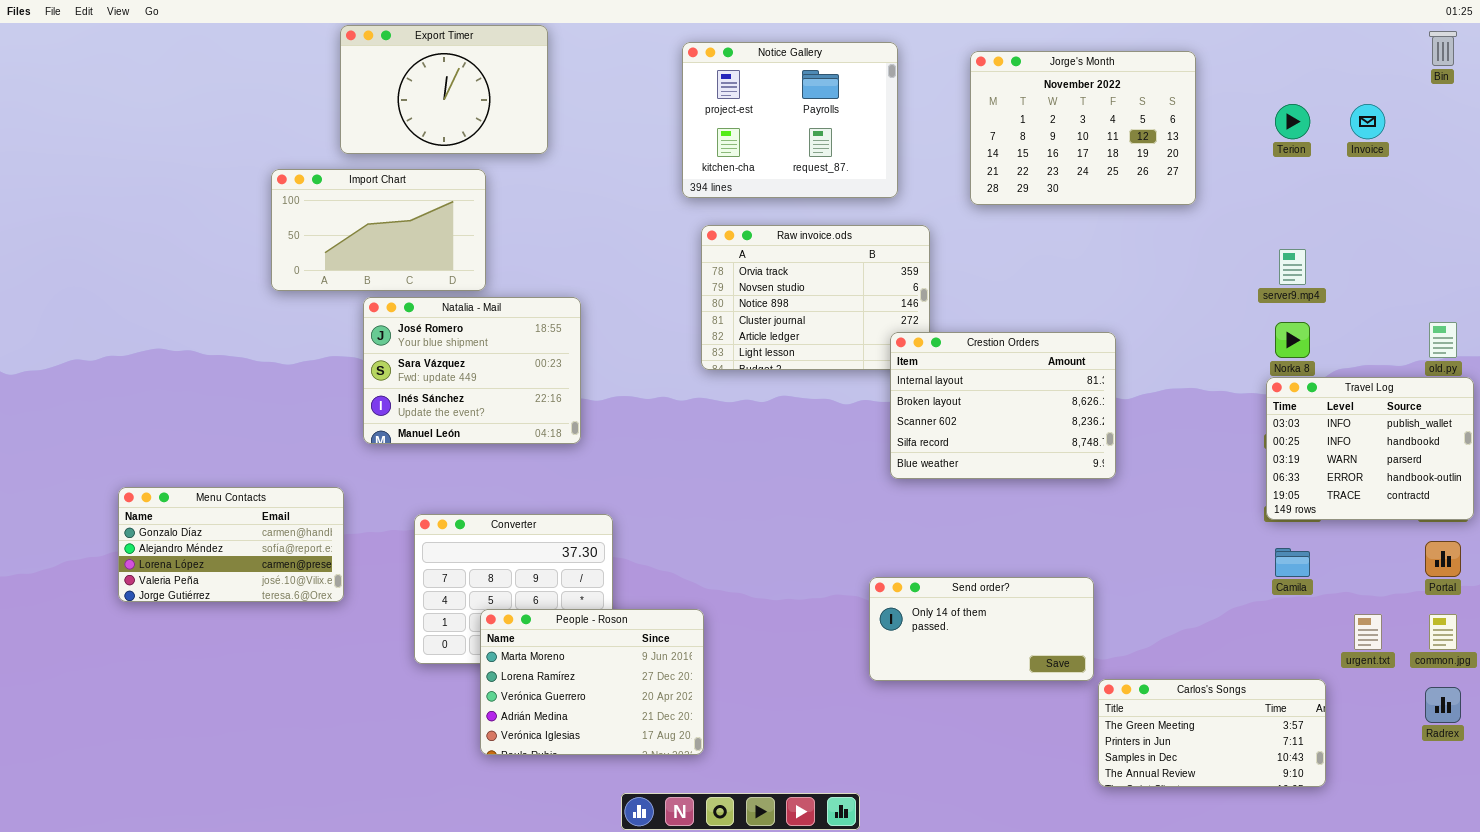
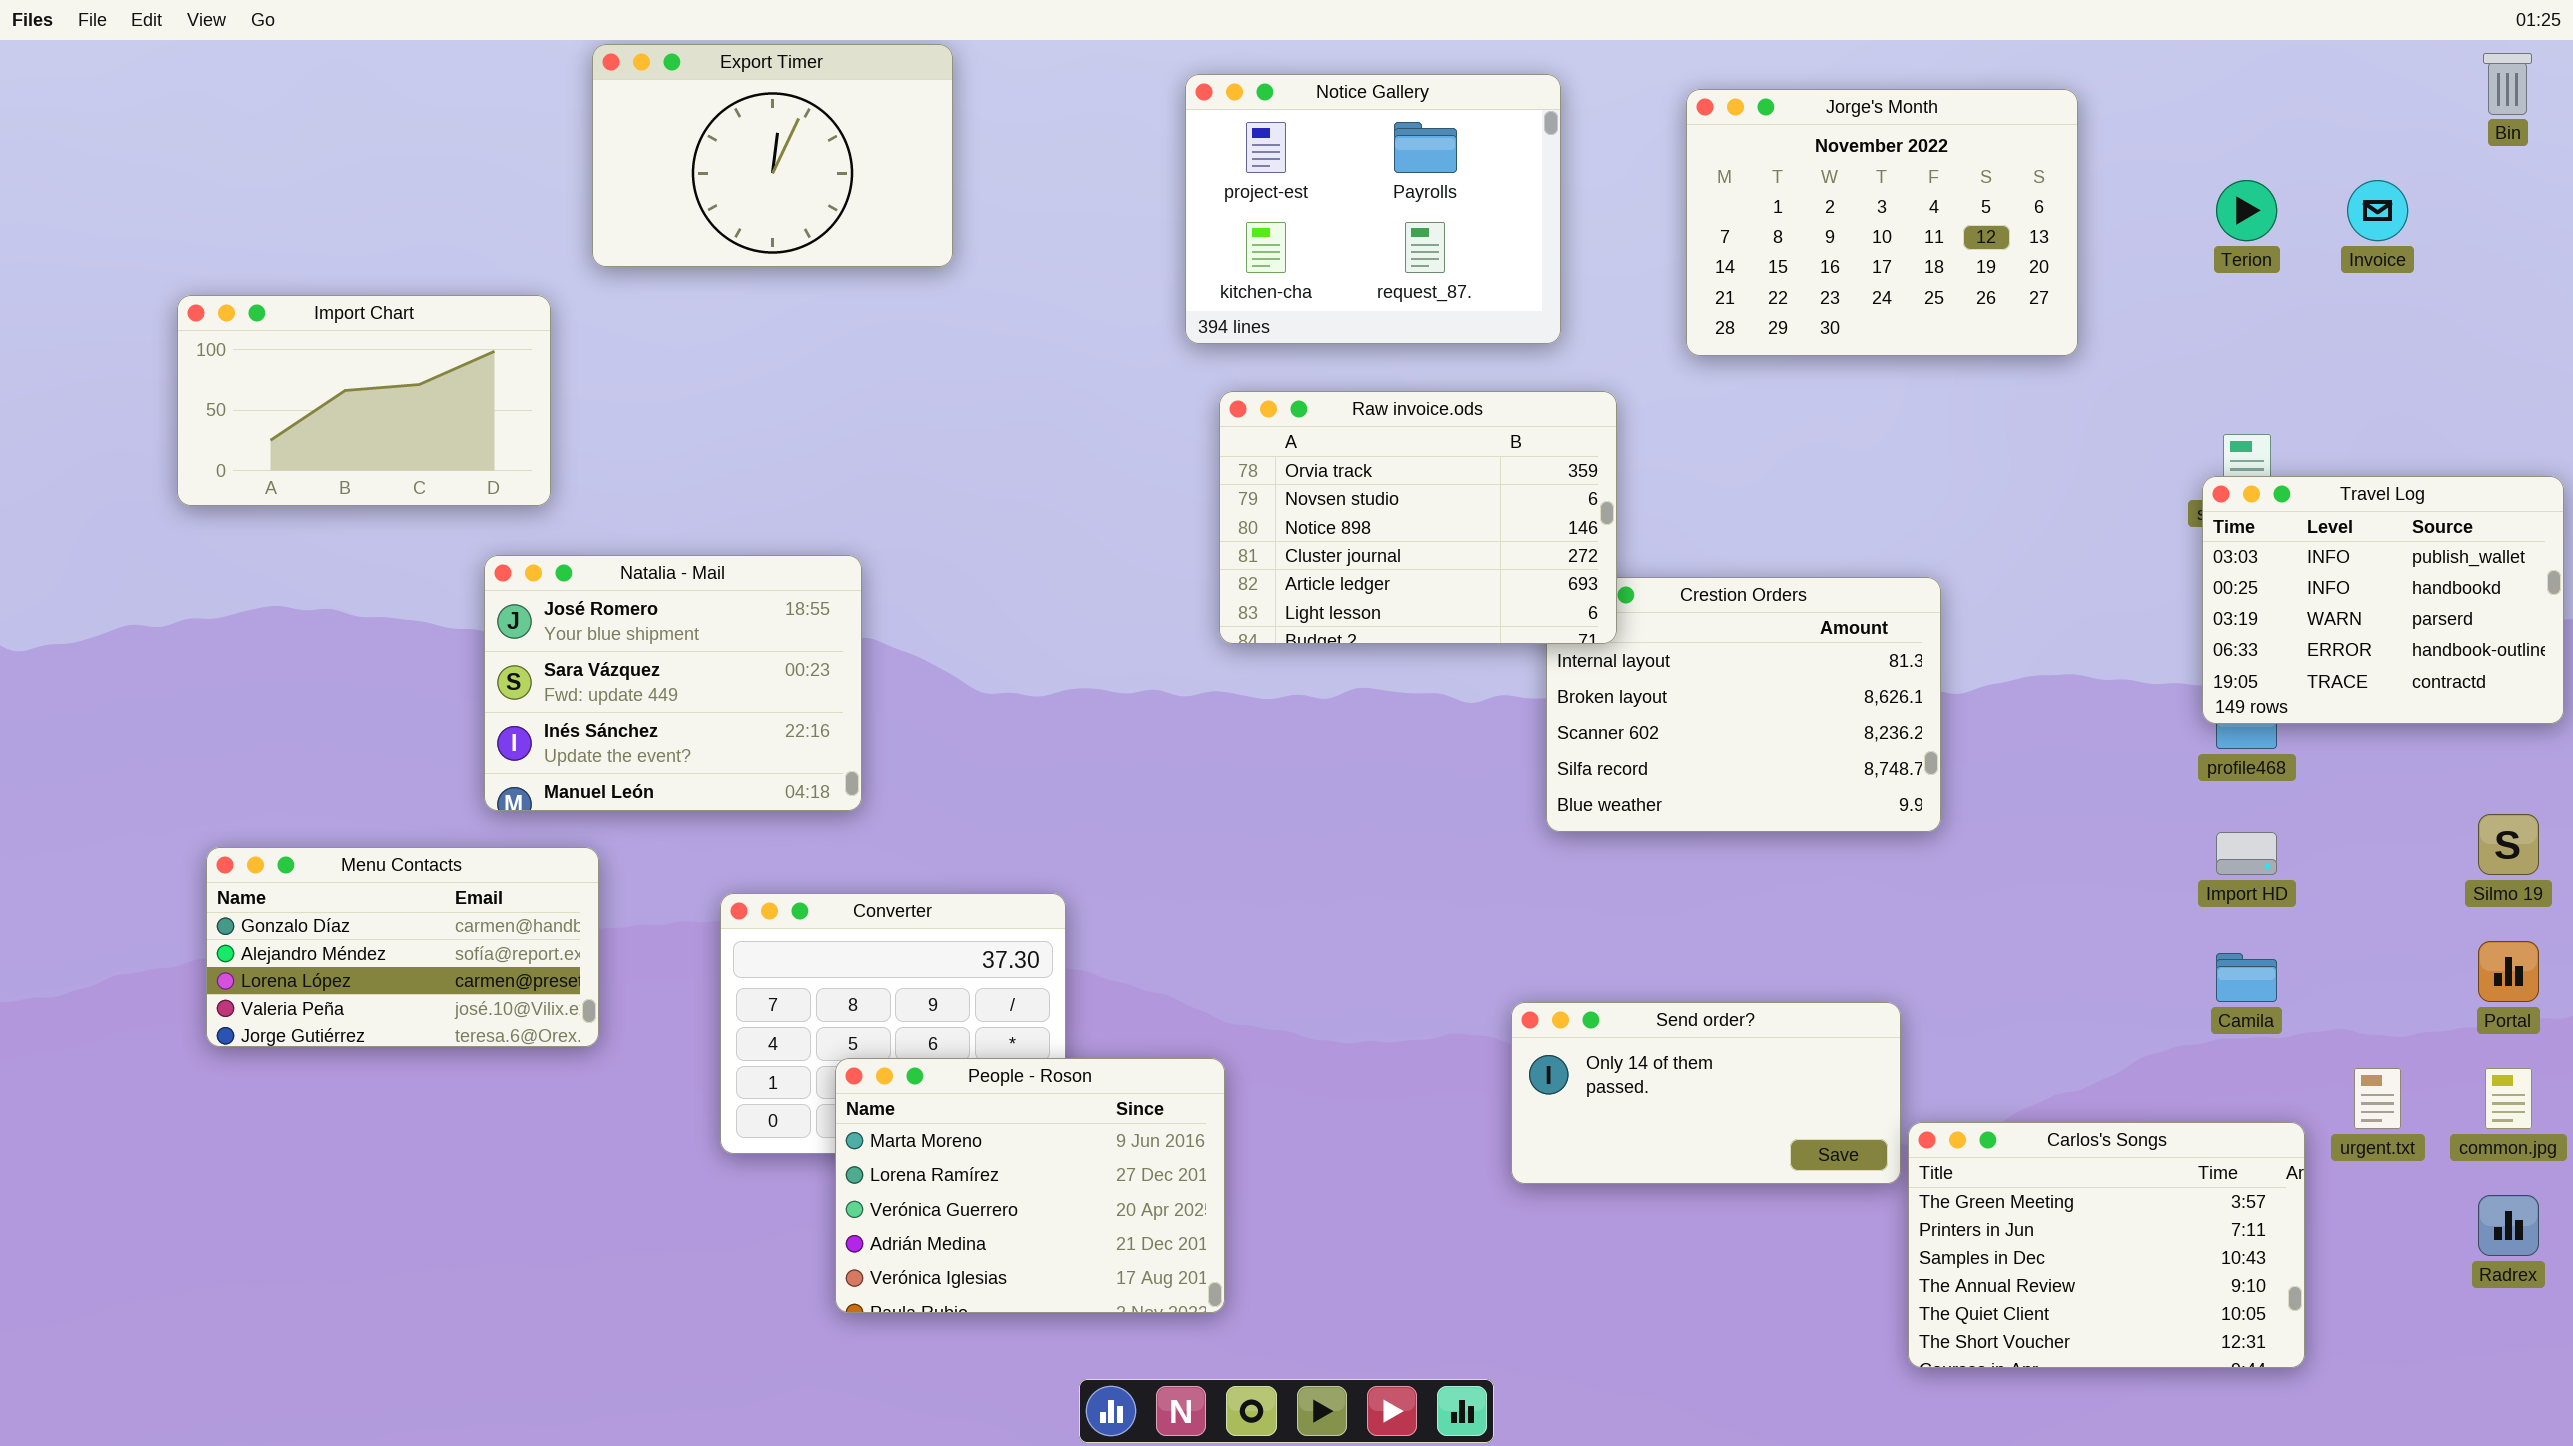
Import Chart: [271,169,486,291] -> [177,295,551,506], moved
Raw invoice.ods: [701,225,930,370] -> [1219,391,1617,644], raised
Natalia - Mail: [363,297,581,444] -> [484,555,862,811], moved
Travel Log: [1266,377,1474,520] -> [2202,476,2564,724], moved
Carlos's Songs: [1098,679,1326,787] -> [1908,1122,2305,1368], resized

